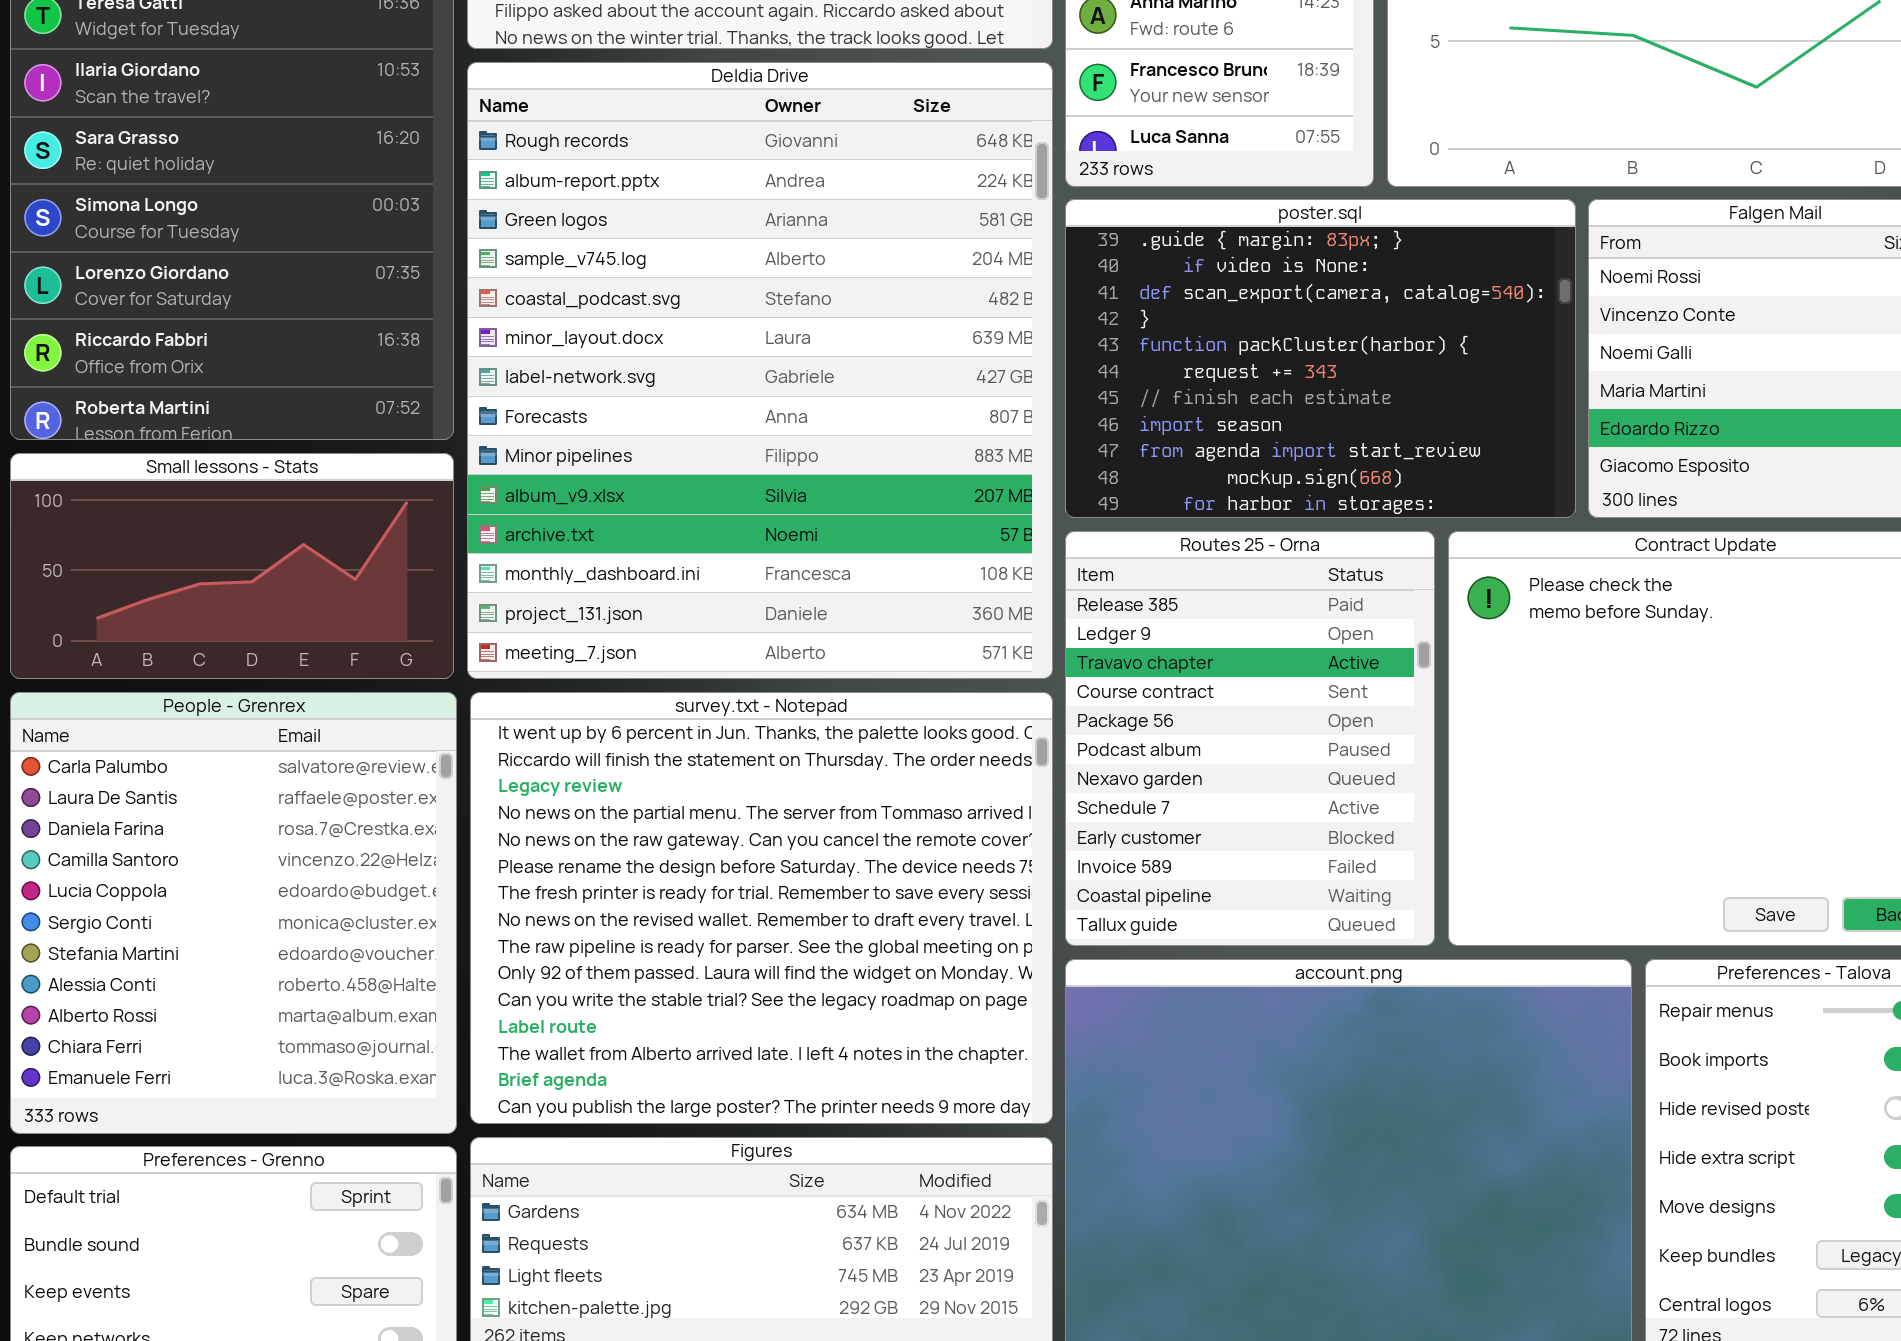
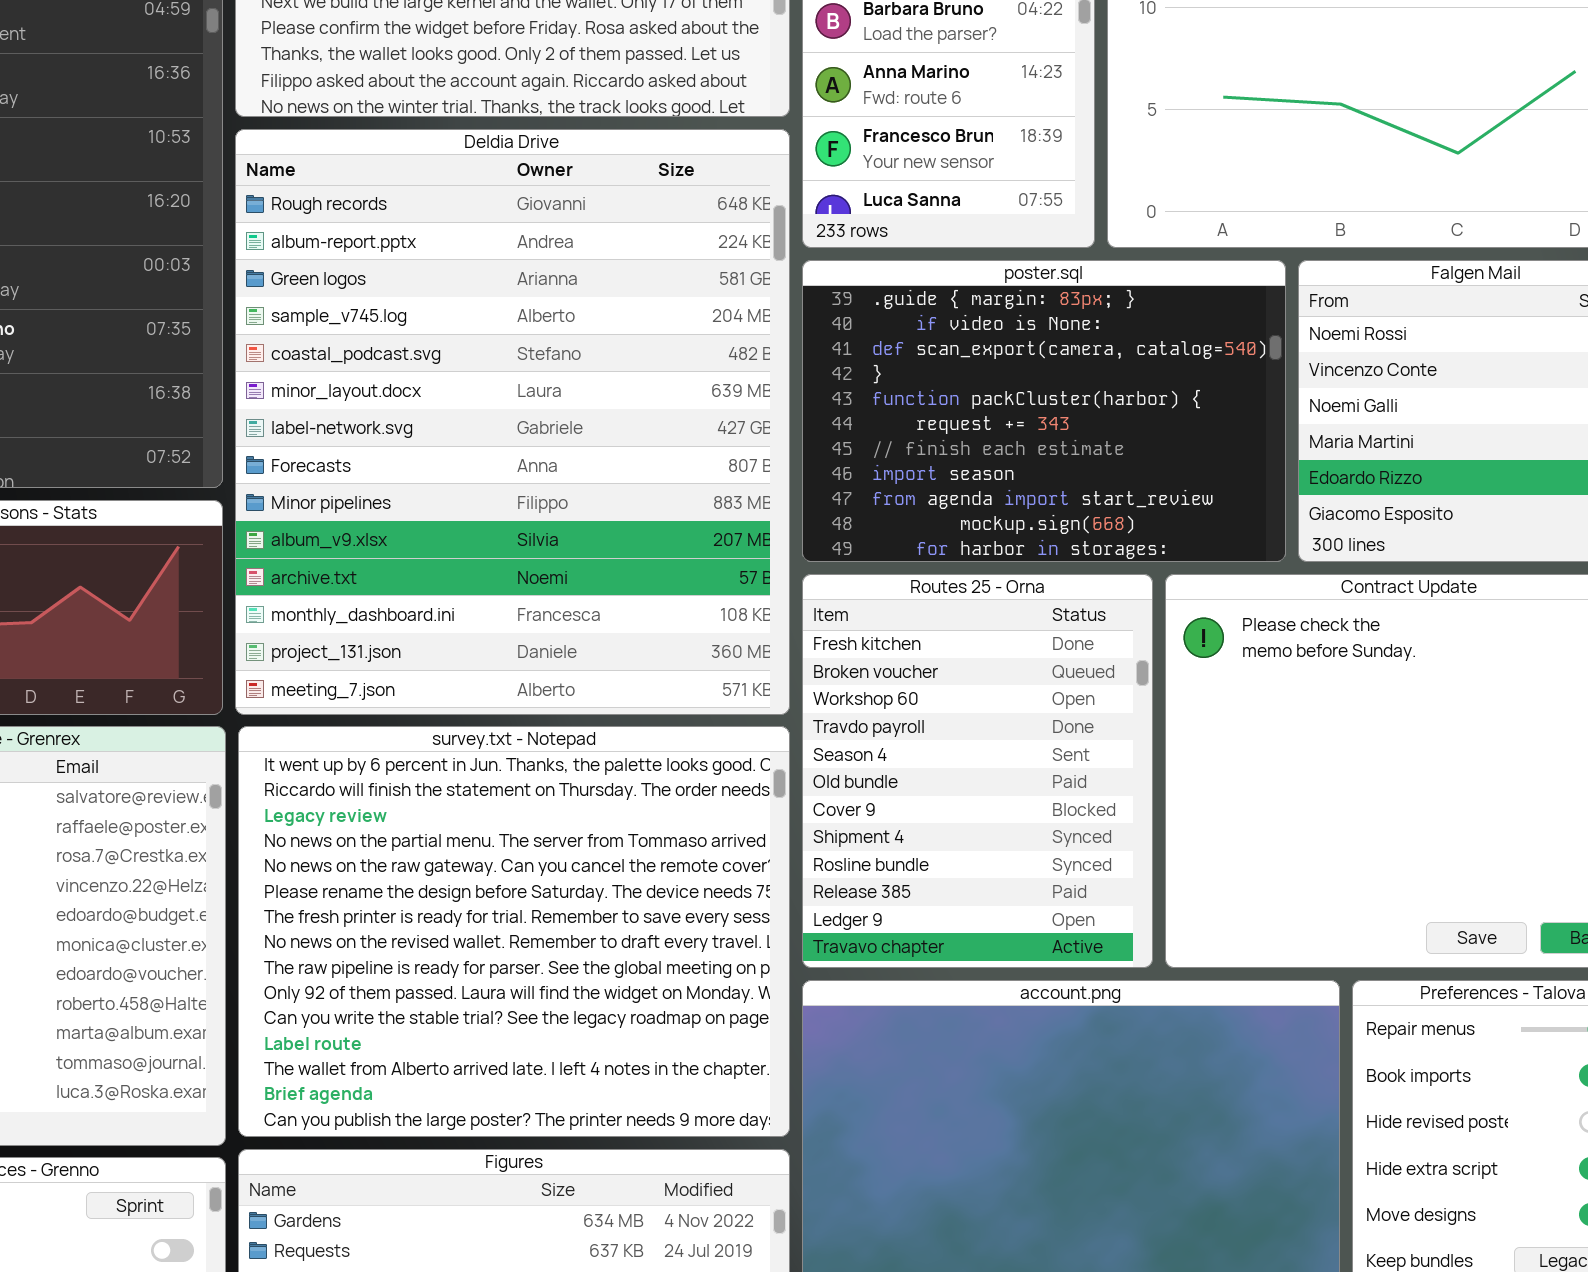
Routes 25 - Orna: [1065,531,1435,946] -> [802,574,1153,968], scrolled up 9 rows

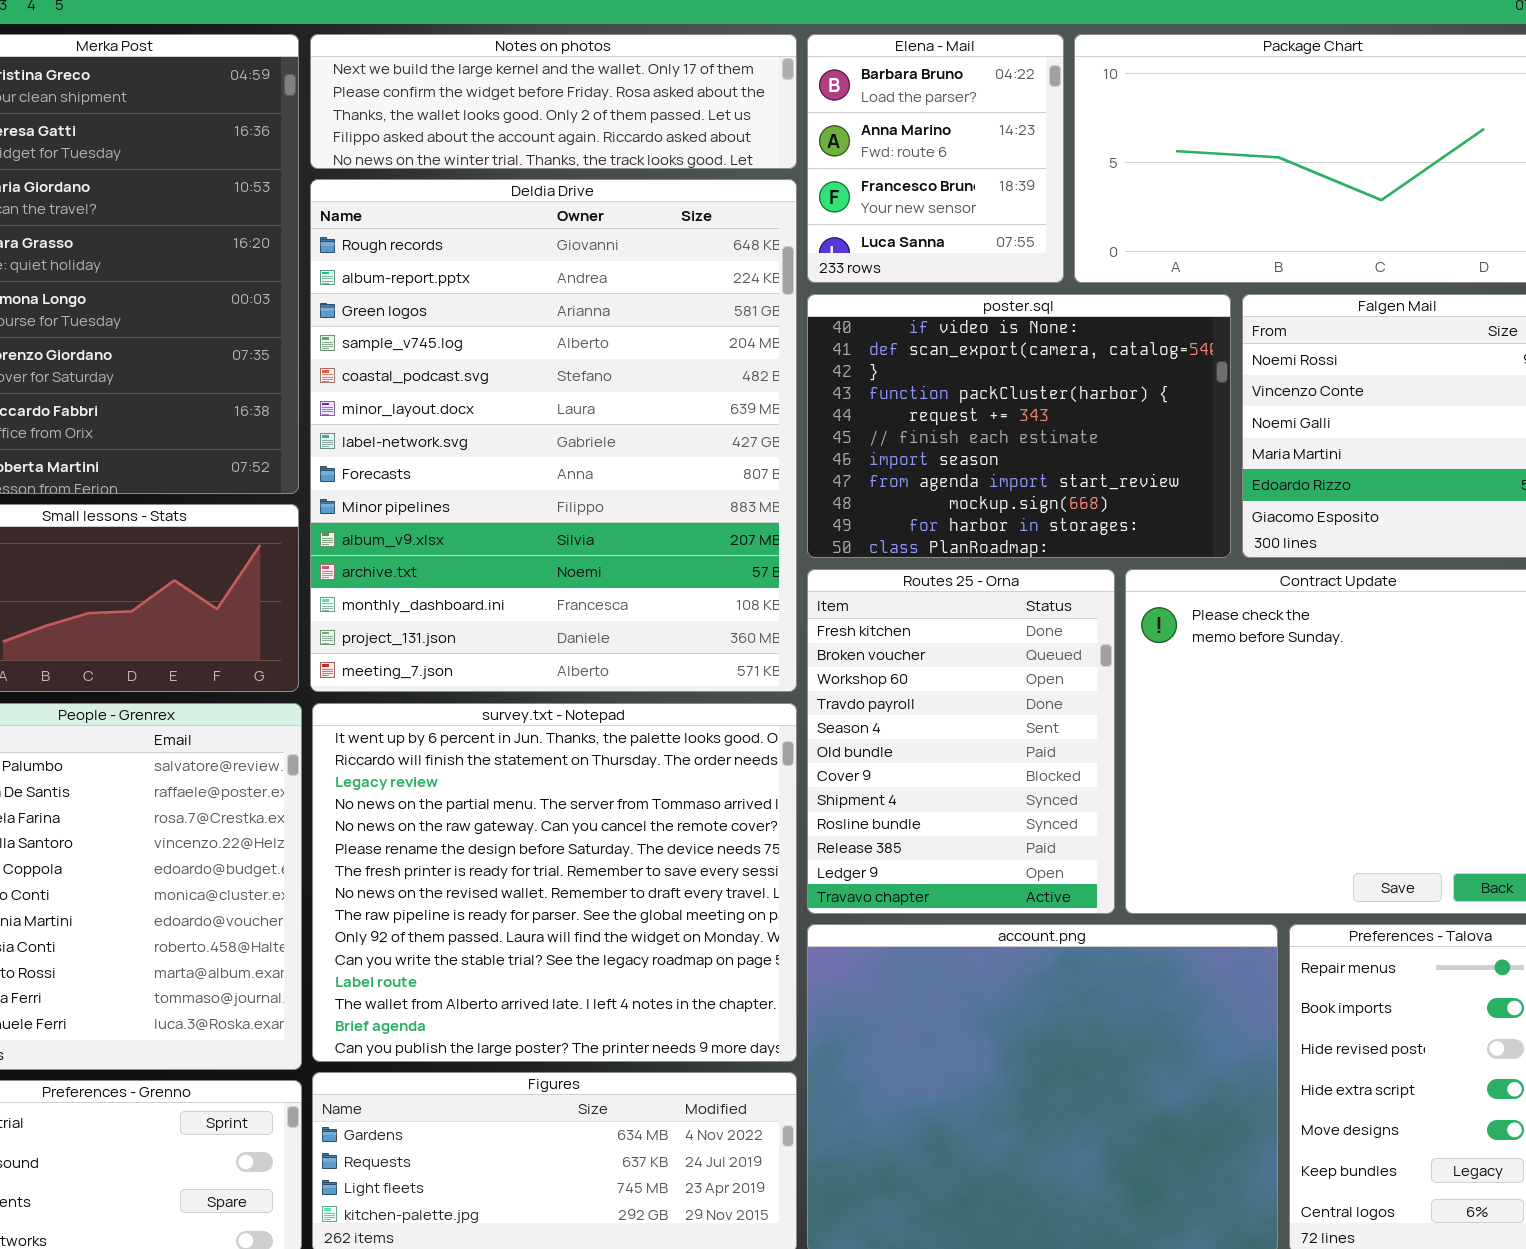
poster.sql: [802,260,1286,562] -> [807,294,1231,558], scrolled down 1 row

